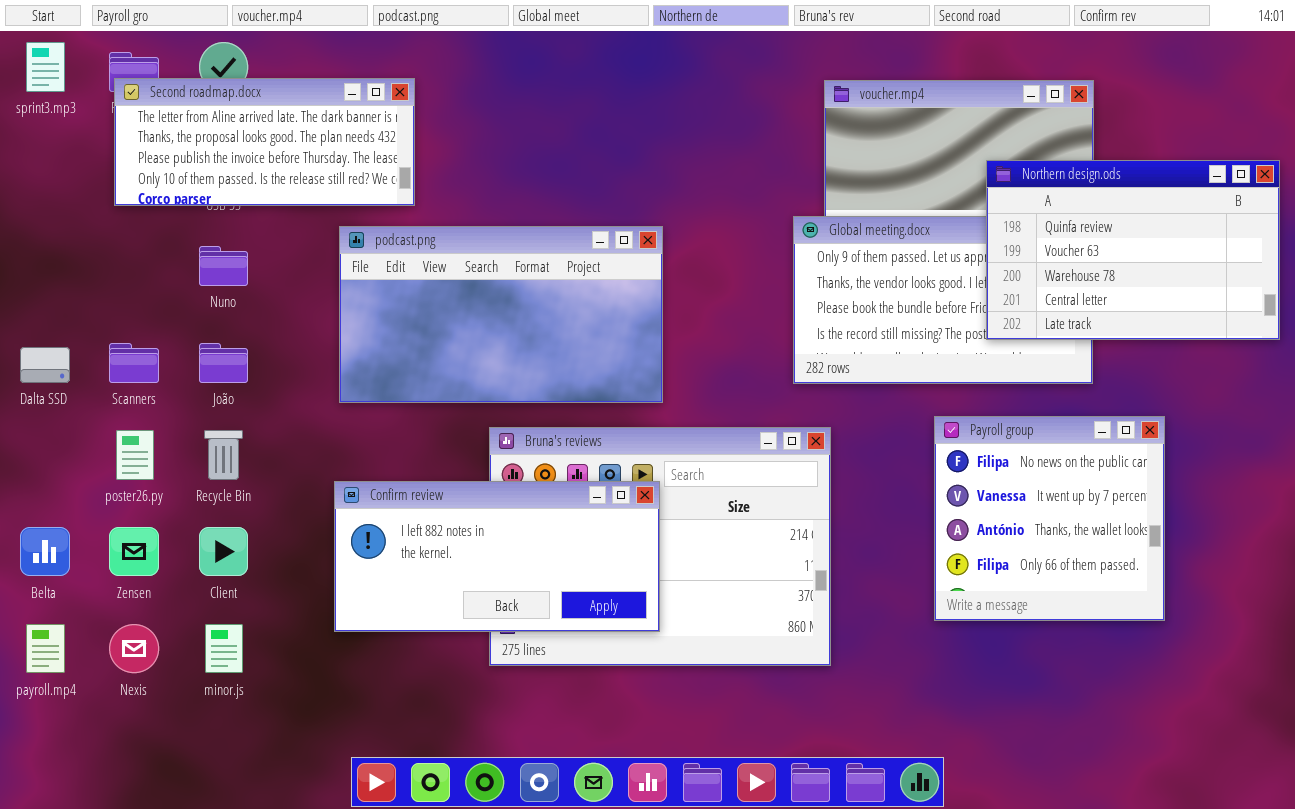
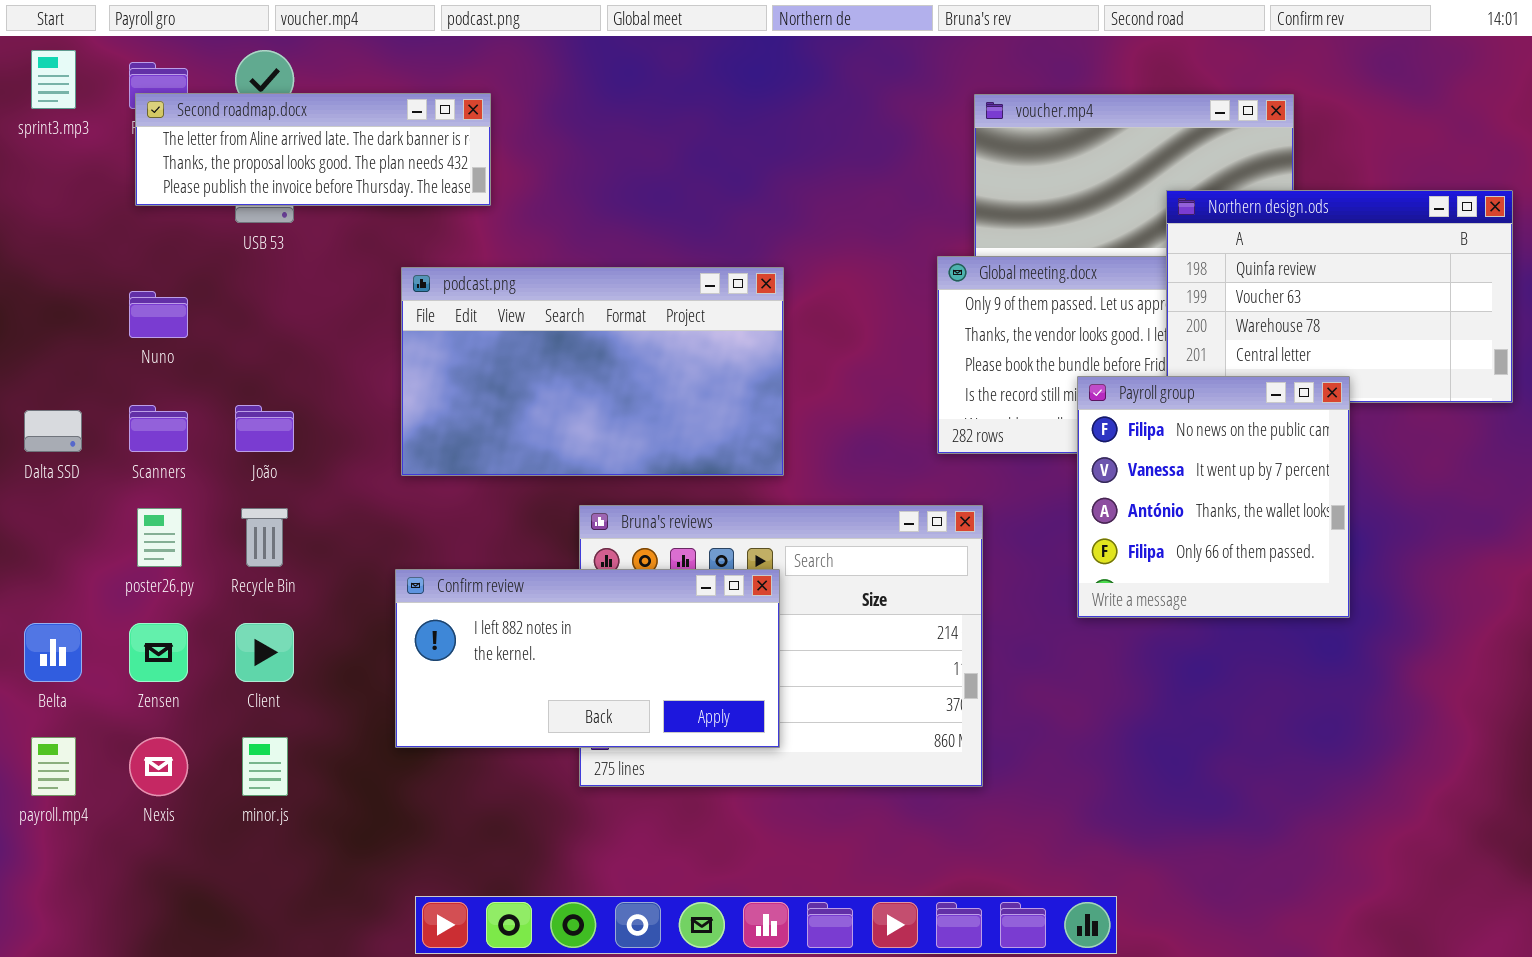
Second roadmap.docx: [114,78,415,206] -> [135,93,491,206], resized
Nuno: [199,246,248,286] -> [129,291,188,338], moved
Payroll group: [934,416,1165,621] -> [1077,376,1350,618], moved

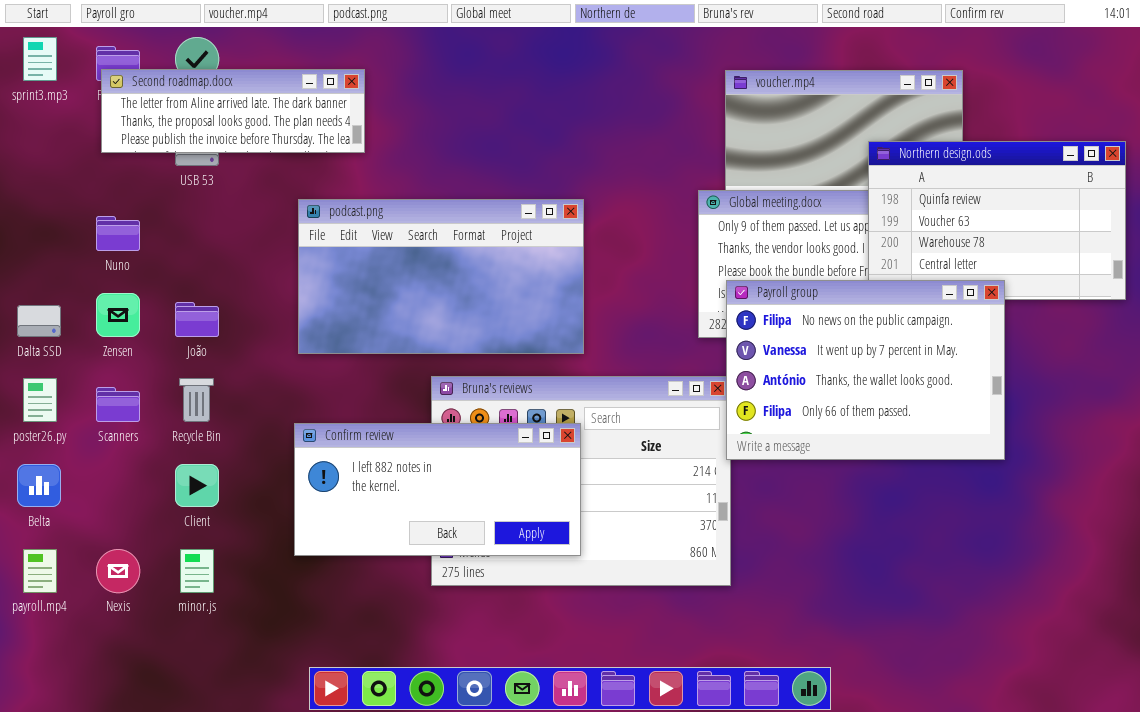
Payroll group: [1077,376,1350,618] -> [726,280,1005,460], resized
Scanners: [129,405,188,452] -> [96,387,140,422], moved
poster26.py: [137,508,182,567] -> [23,378,57,422], moved
Zensen: [129,623,188,682] -> [96,293,140,337], moved

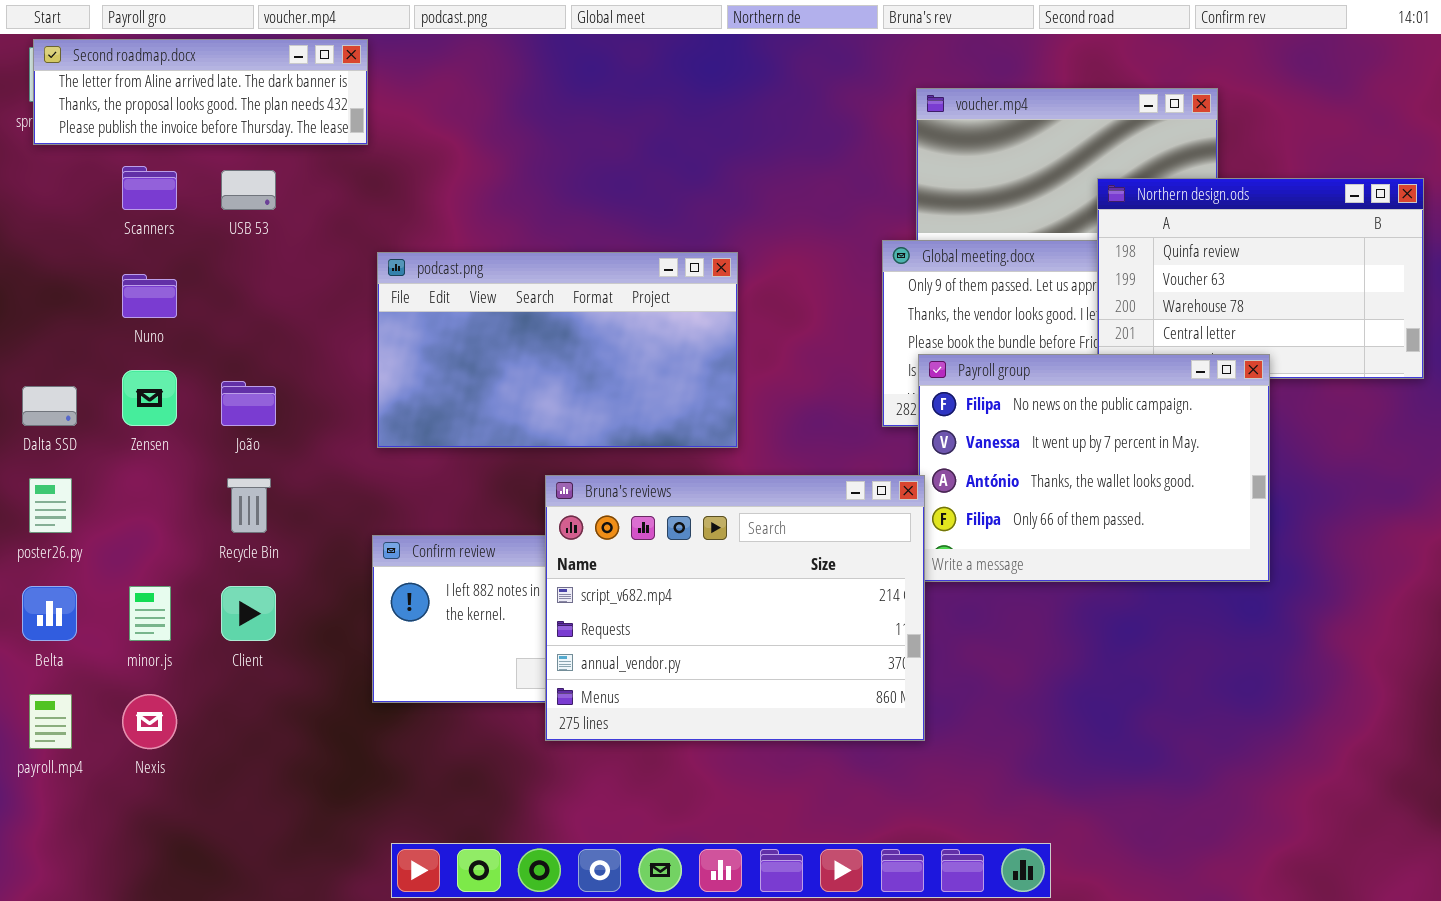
Second roadmap.docx: [101,69,365,153] -> [33,39,368,145], moved
Bruna's reviews: [431,376,731,586] -> [545,475,925,741], raised
Scanners: [96,387,140,422] -> [122,166,177,210], moved
minor.js: [180,549,214,593] -> [129,586,171,641], moved

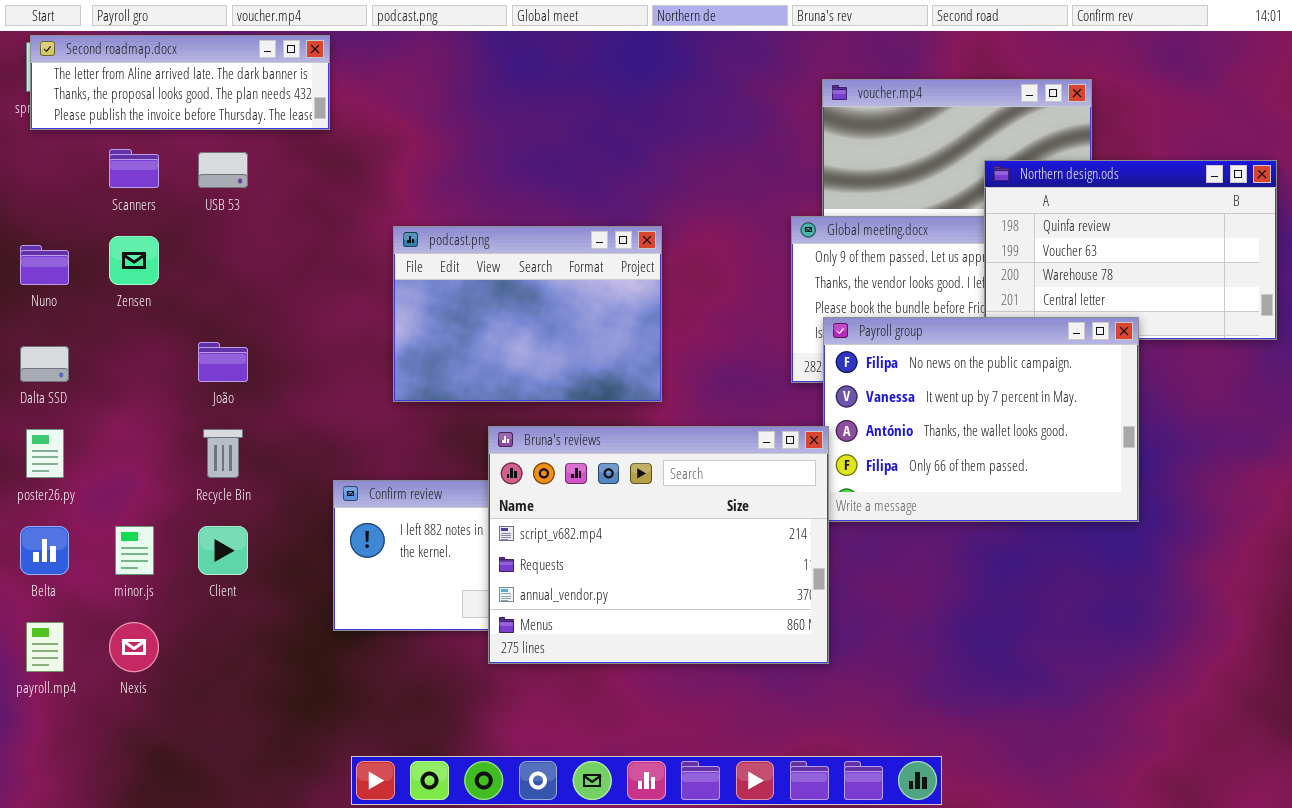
podcast.png: [377,252,738,448] -> [393,226,662,402], resized
Nuno: [122,274,177,318] -> [20,245,69,285], moved
Zensen: [122,370,177,426] -> [109,236,159,285], moved

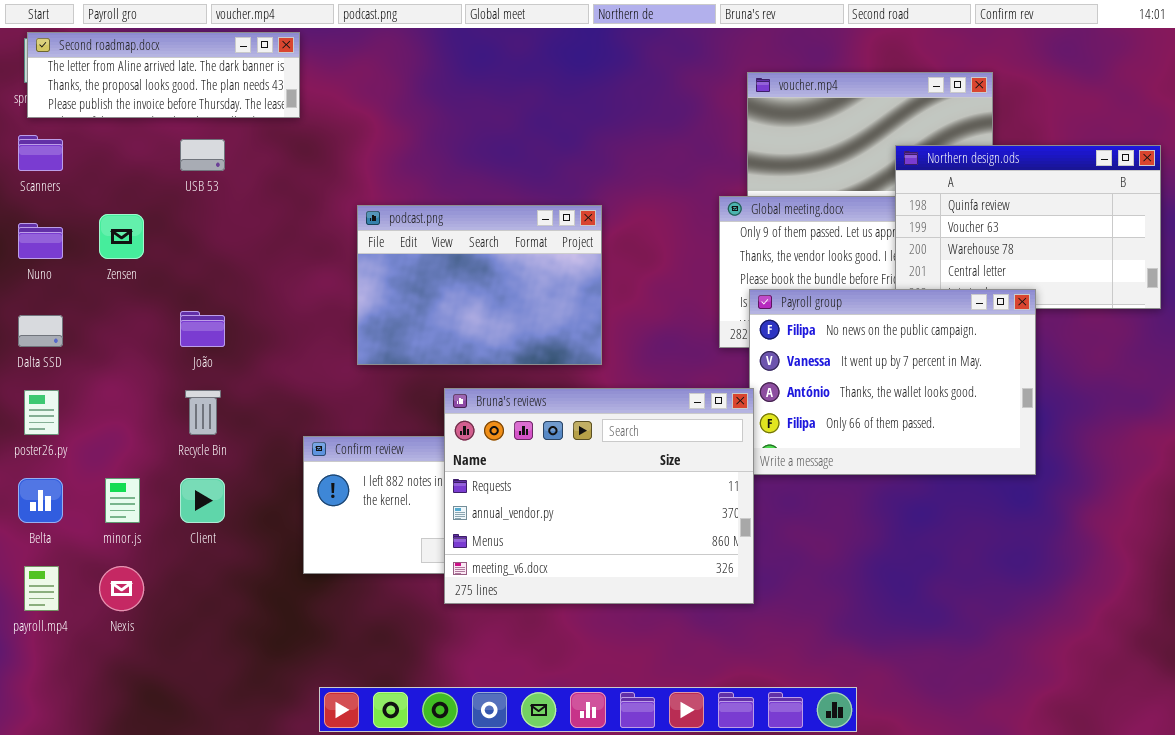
Scanners: [109,149,159,188] -> [18,135,63,171], moved
Bruna's reviews: [488,426,829,664] -> [444,388,754,604], scrolled down 1 row

